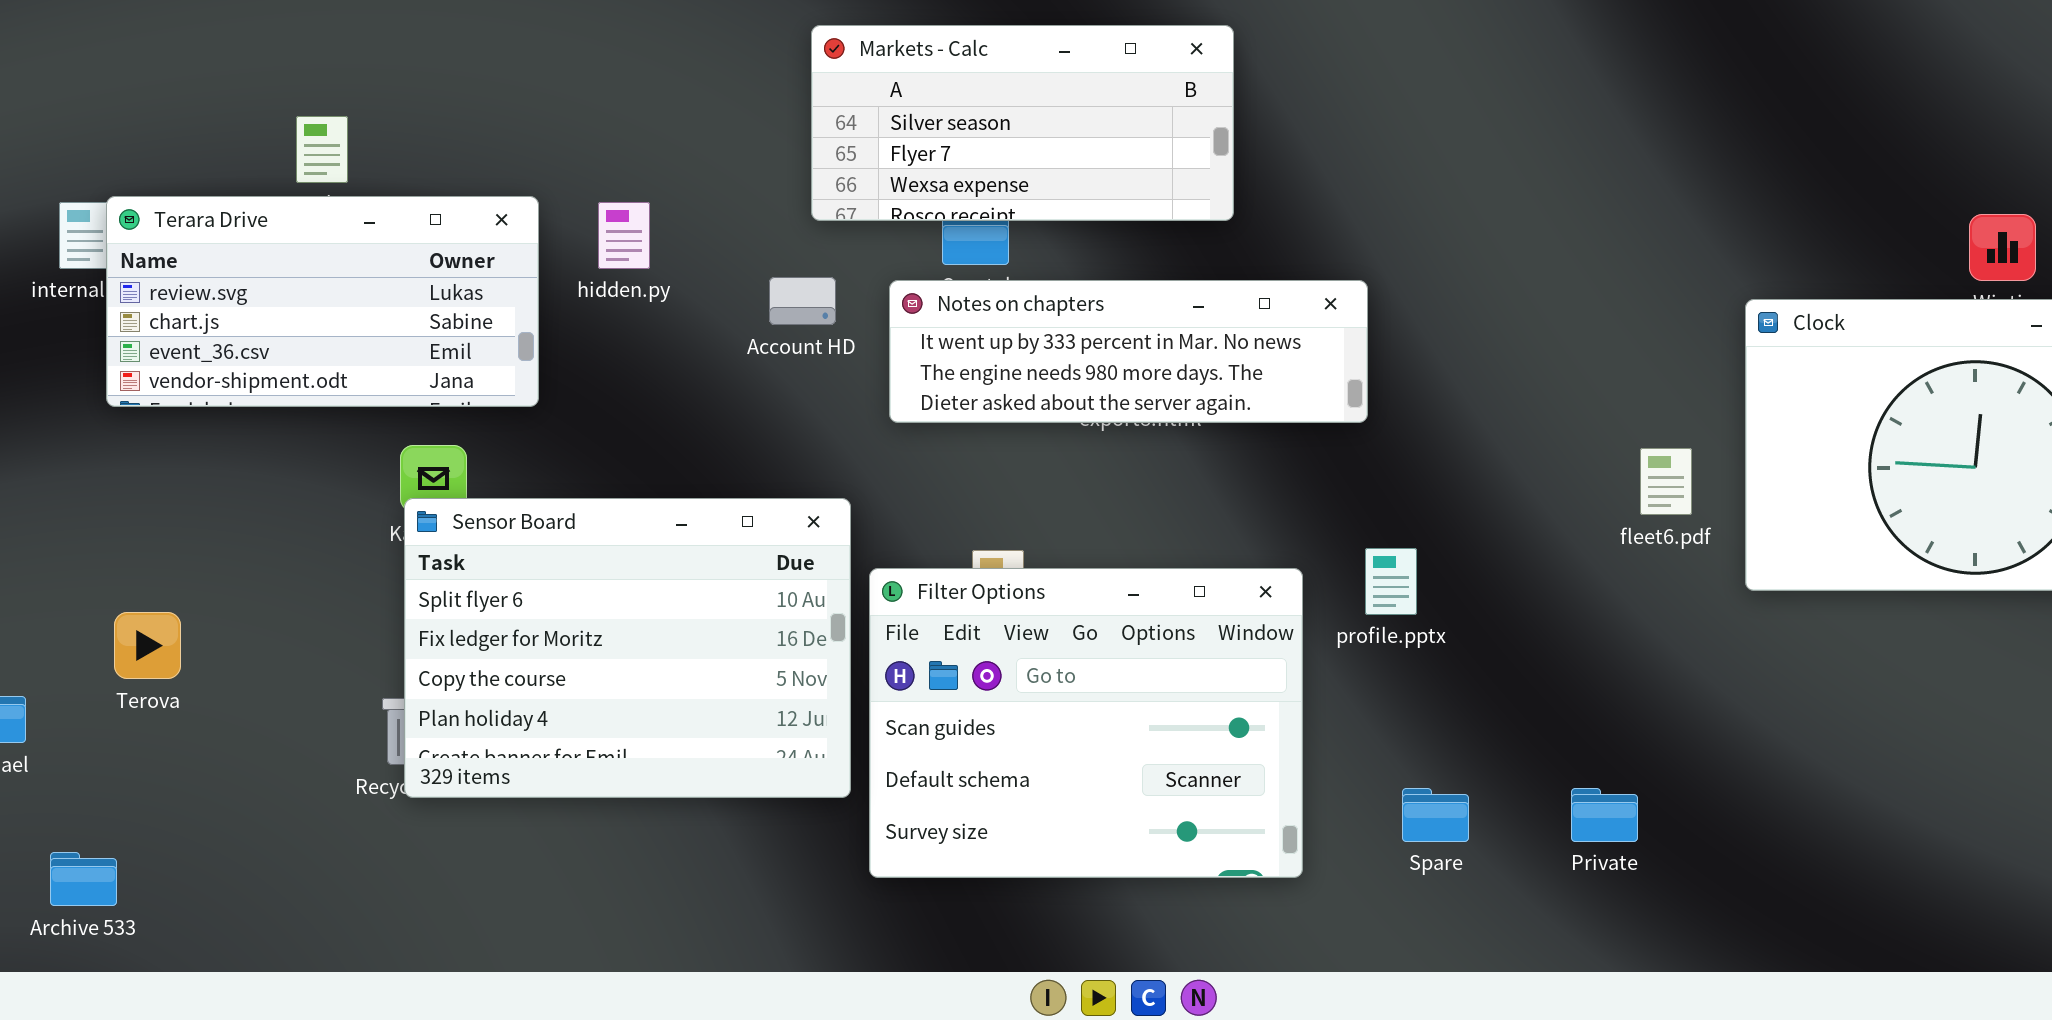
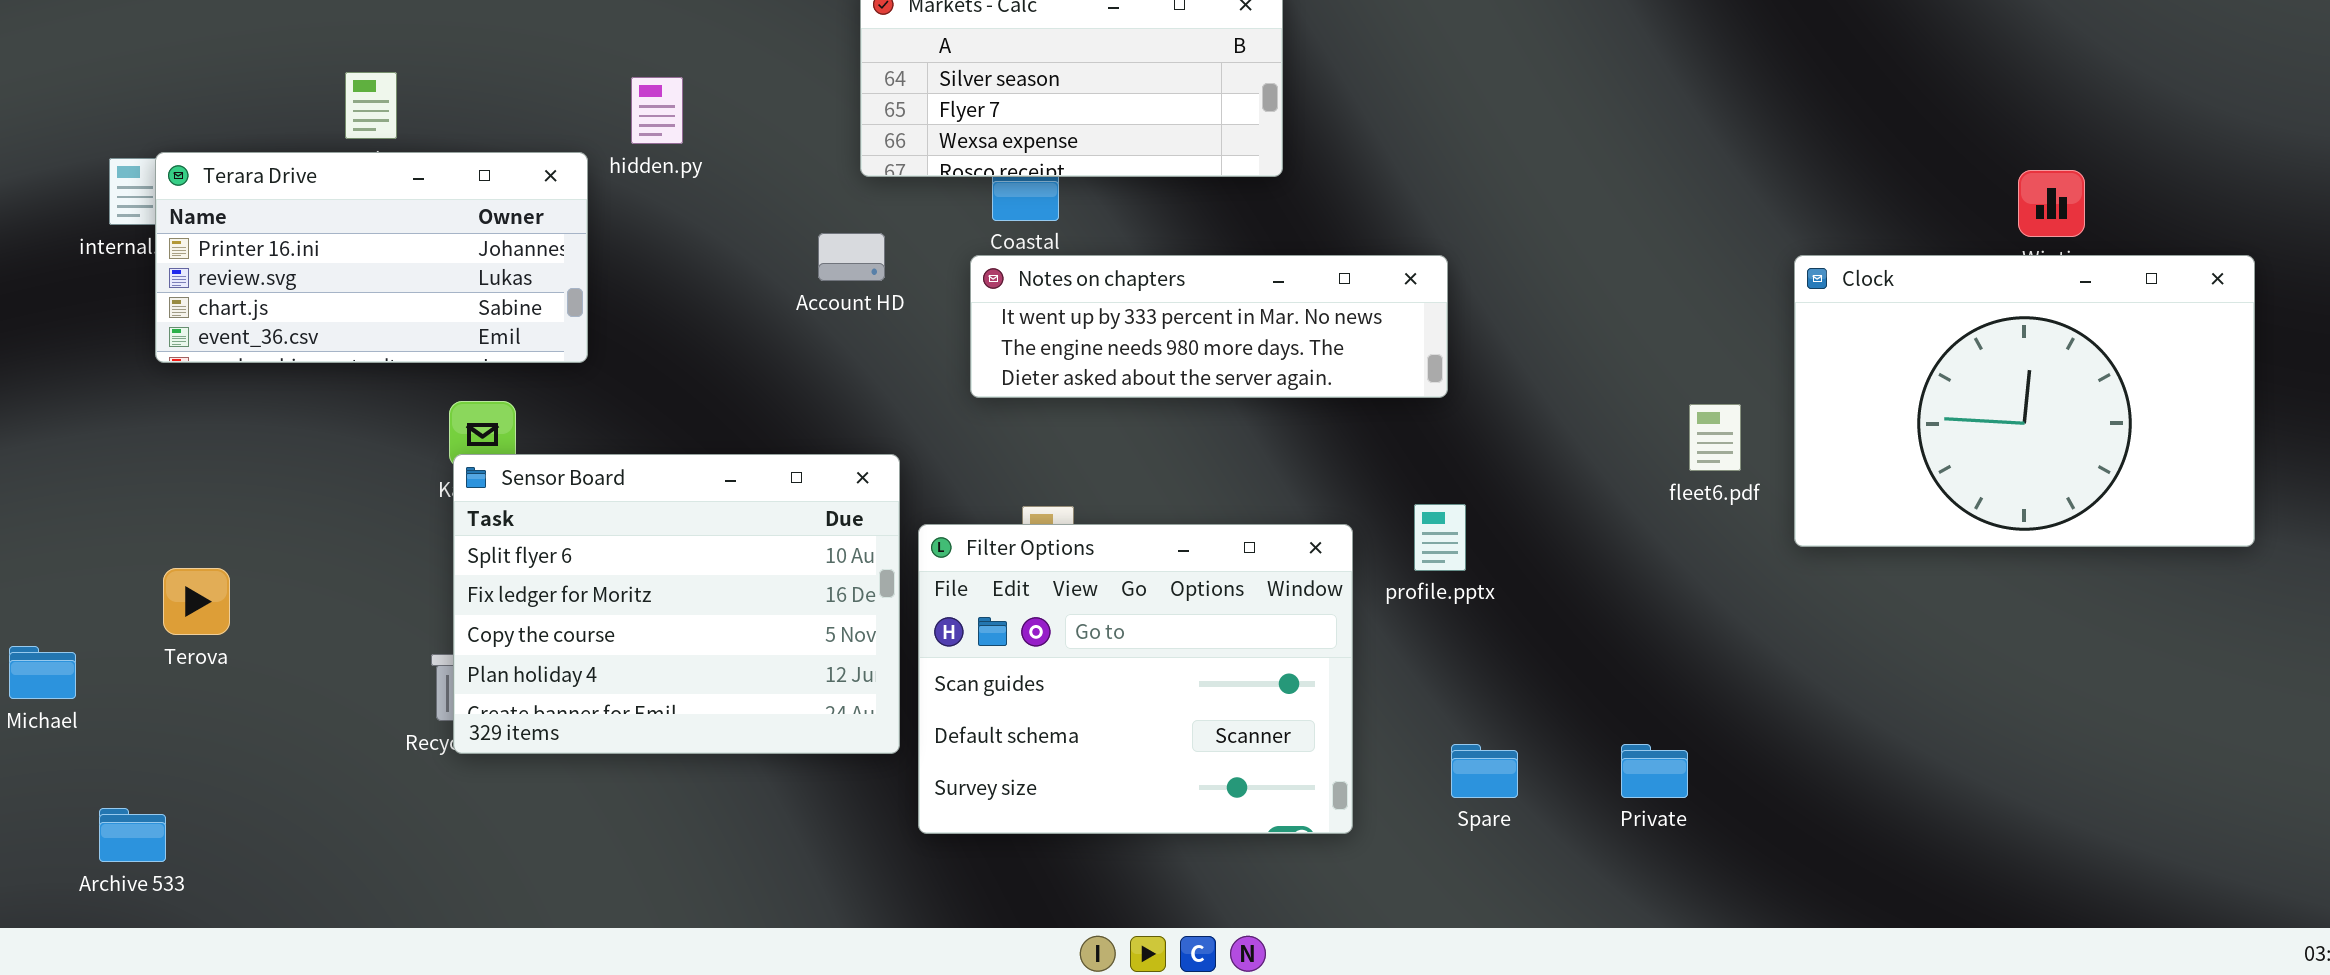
Terara Drive: [106,196,539,407] -> [155,152,588,363], scrolled up 1 row
hidden.py: [598,202,650,269] -> [631,77,683,144], moved
Notes on chapters: [889,280,1368,423] -> [970,255,1448,398], moved

